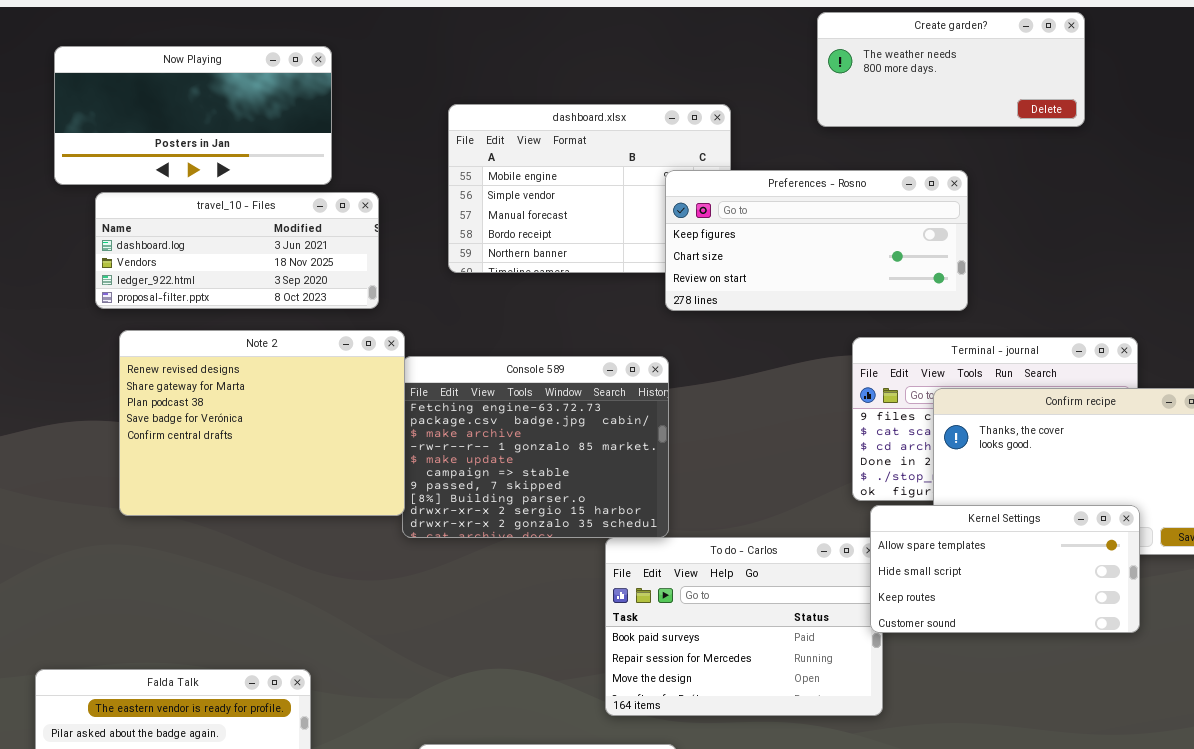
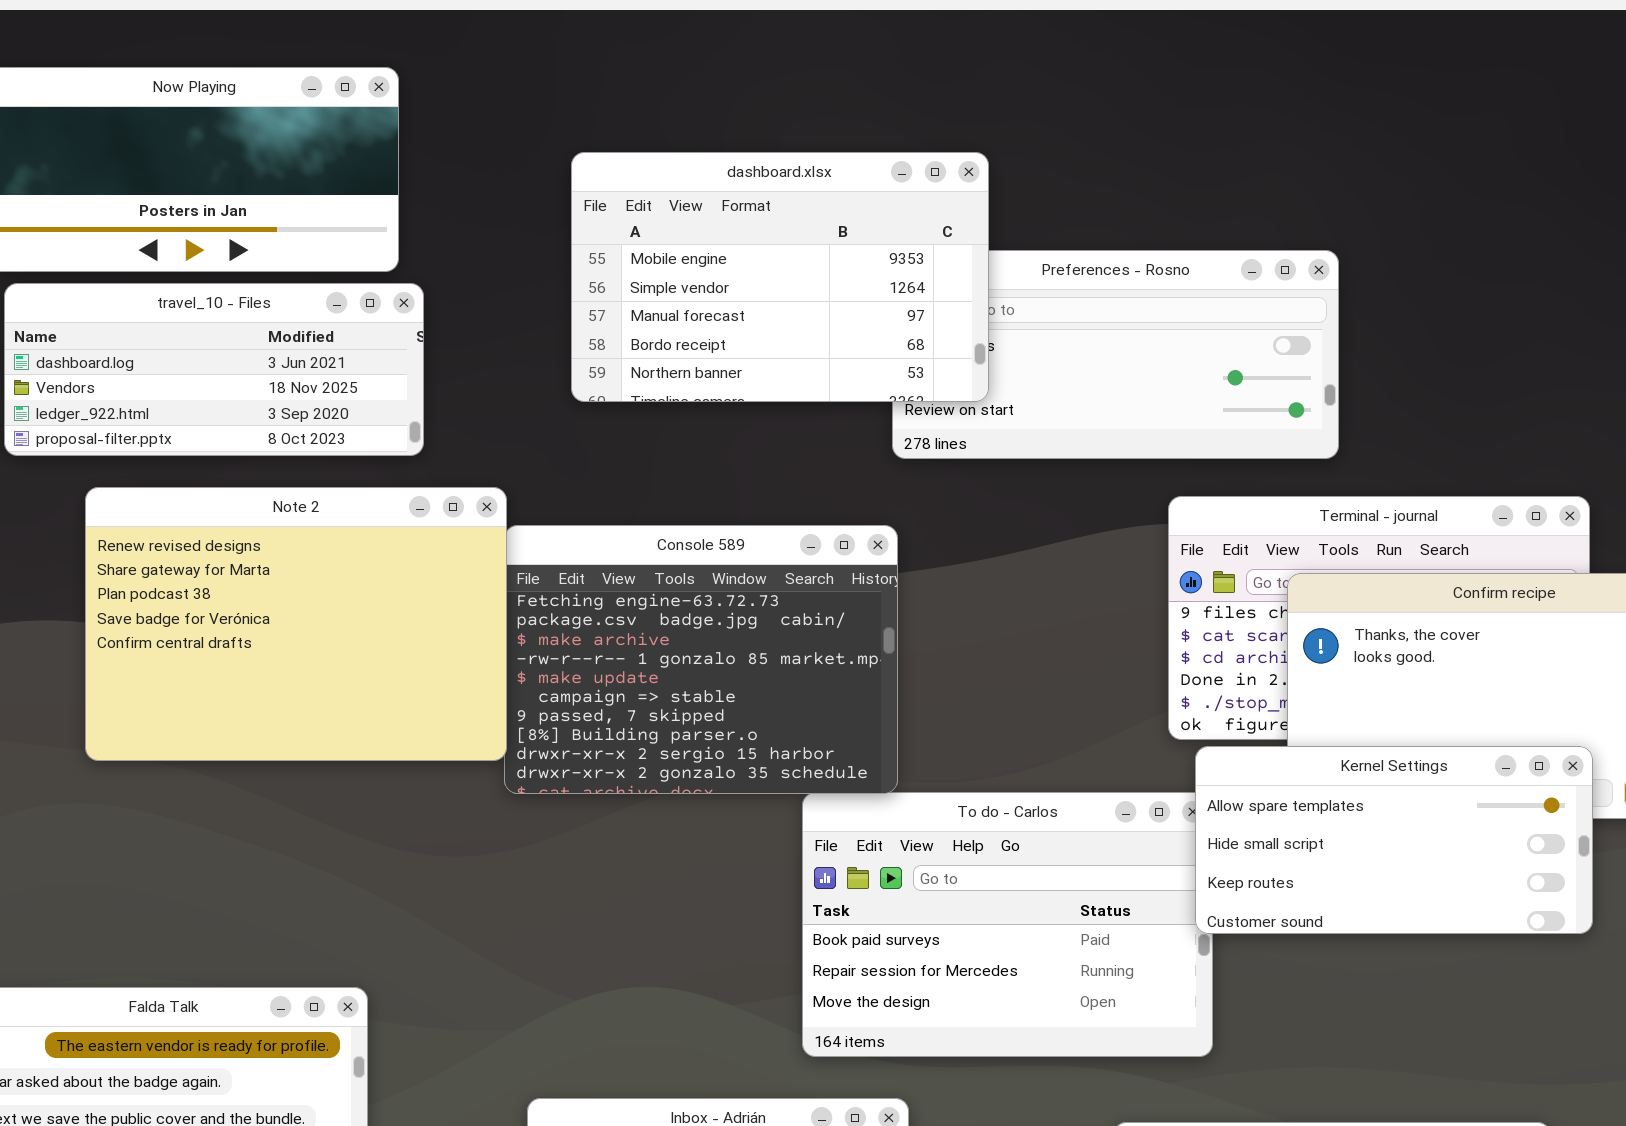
Create garden?: [817,12,1085,127] -> none, closed
dashboard.xlsx: [448,104,731,273] -> [571,152,989,402], raised
travel_10 - Files: [95,192,379,309] -> [4,283,424,456], moved

